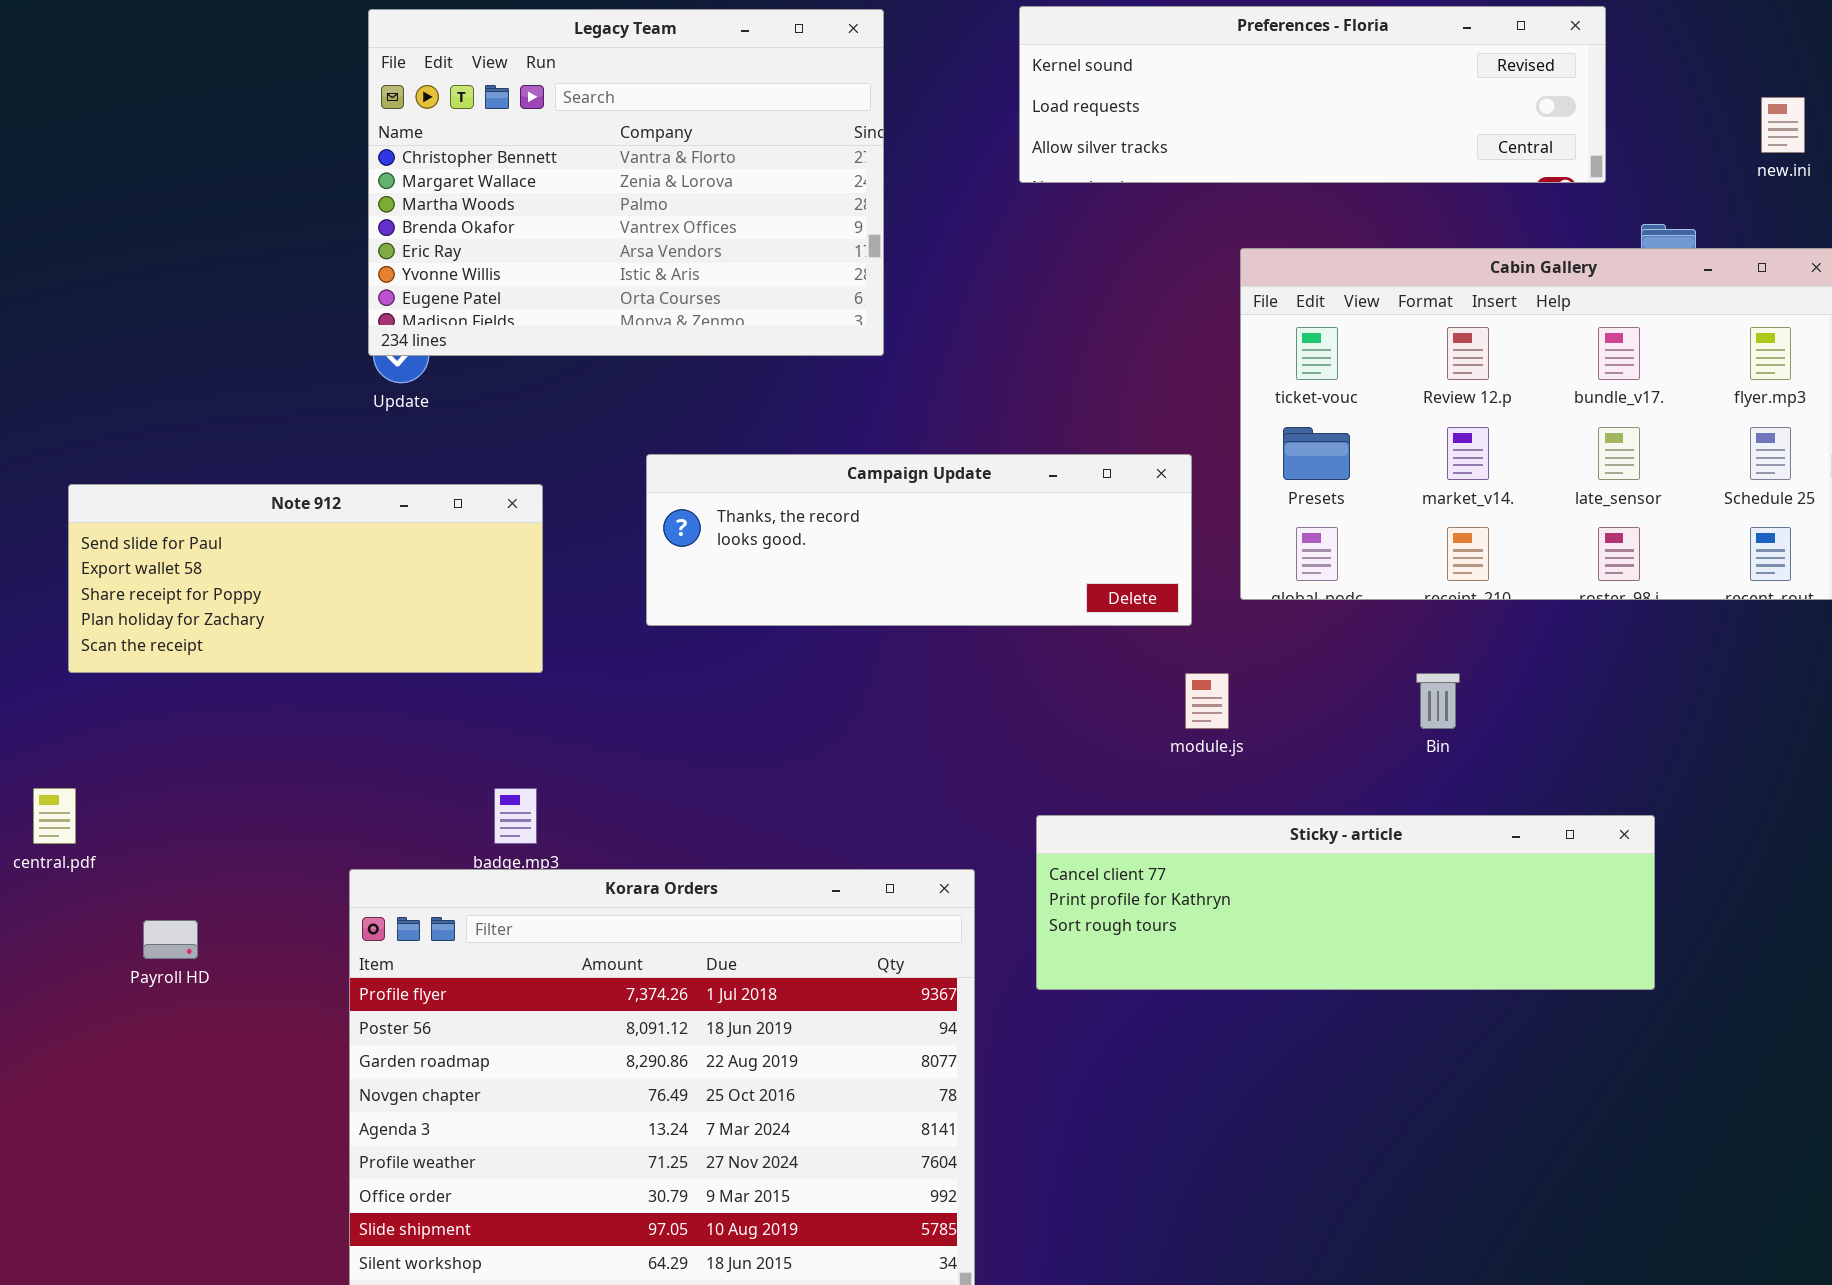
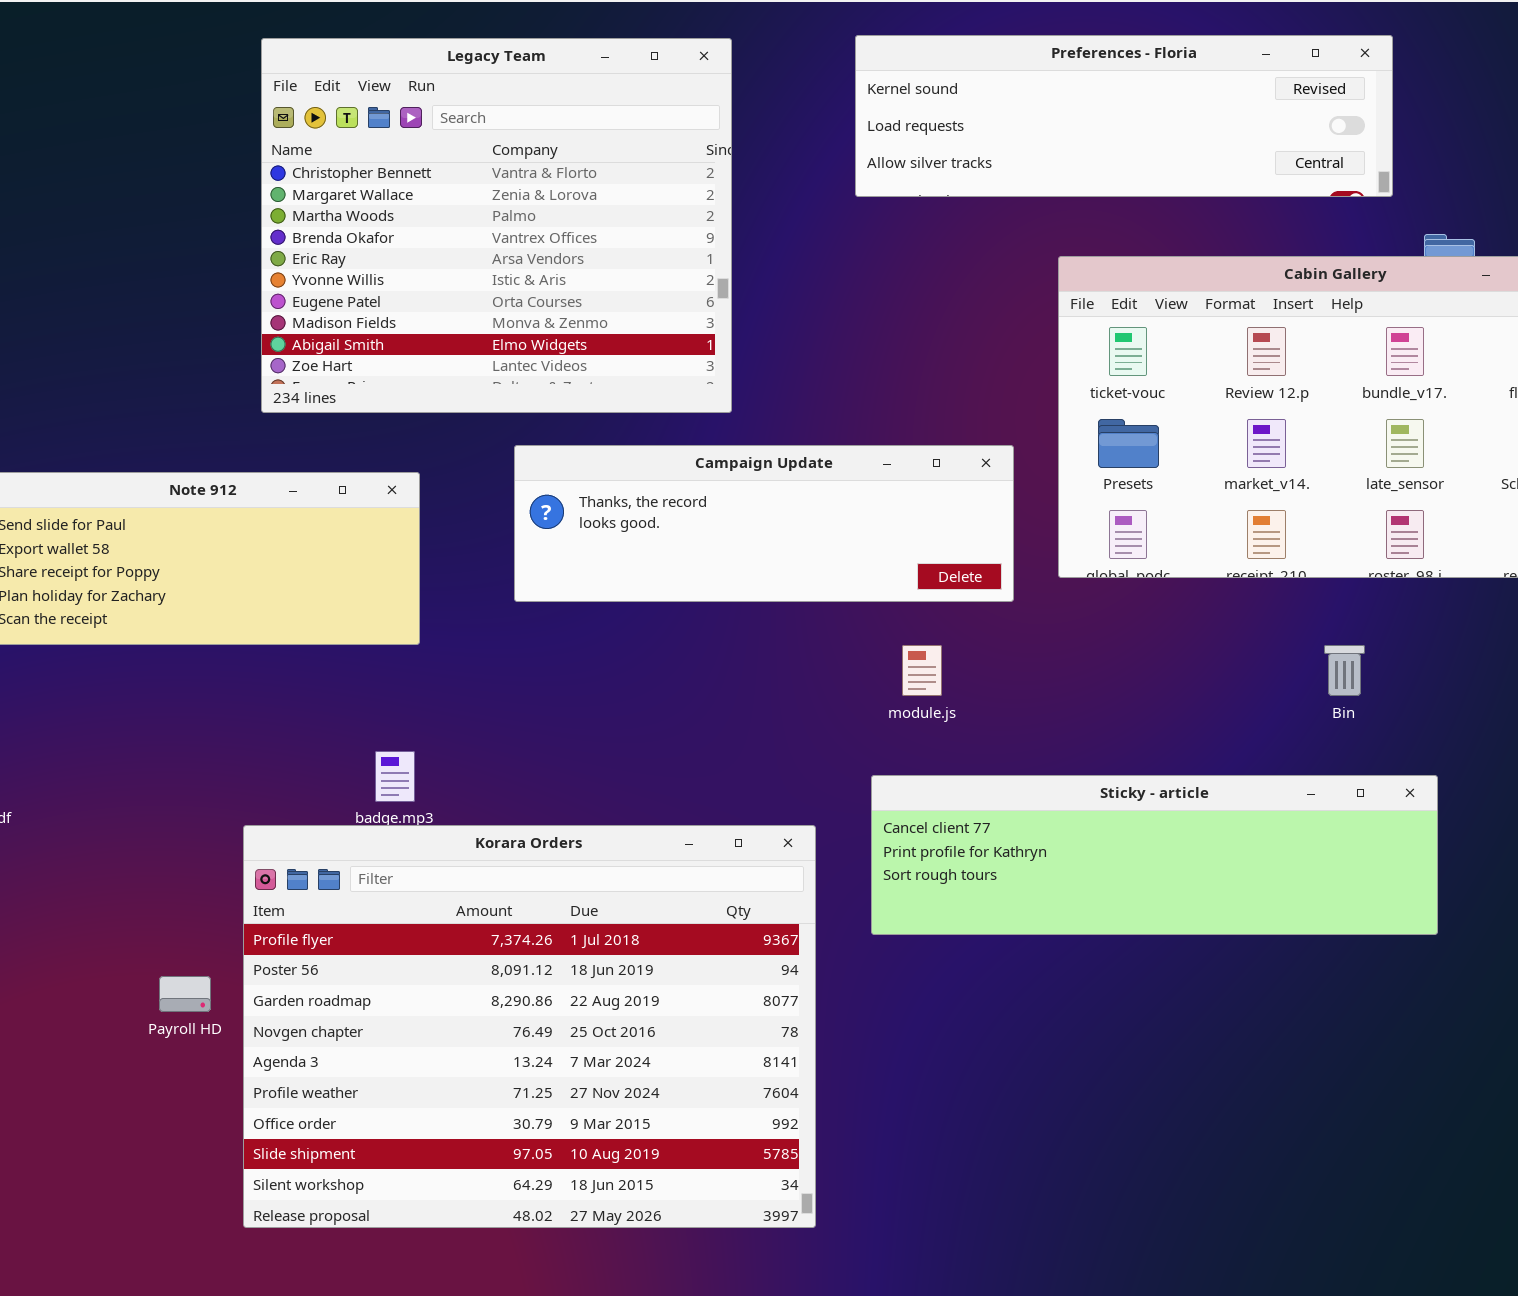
Legacy Team: [368,9,884,356] -> [261,38,732,413], resized
module.js: [1185,673,1229,729] -> [902,645,942,696], moved
Bin: [1416,673,1460,729] -> [1324,645,1365,696], moved
Payroll HD: [143,920,198,959] -> [159,976,211,1012], moved

